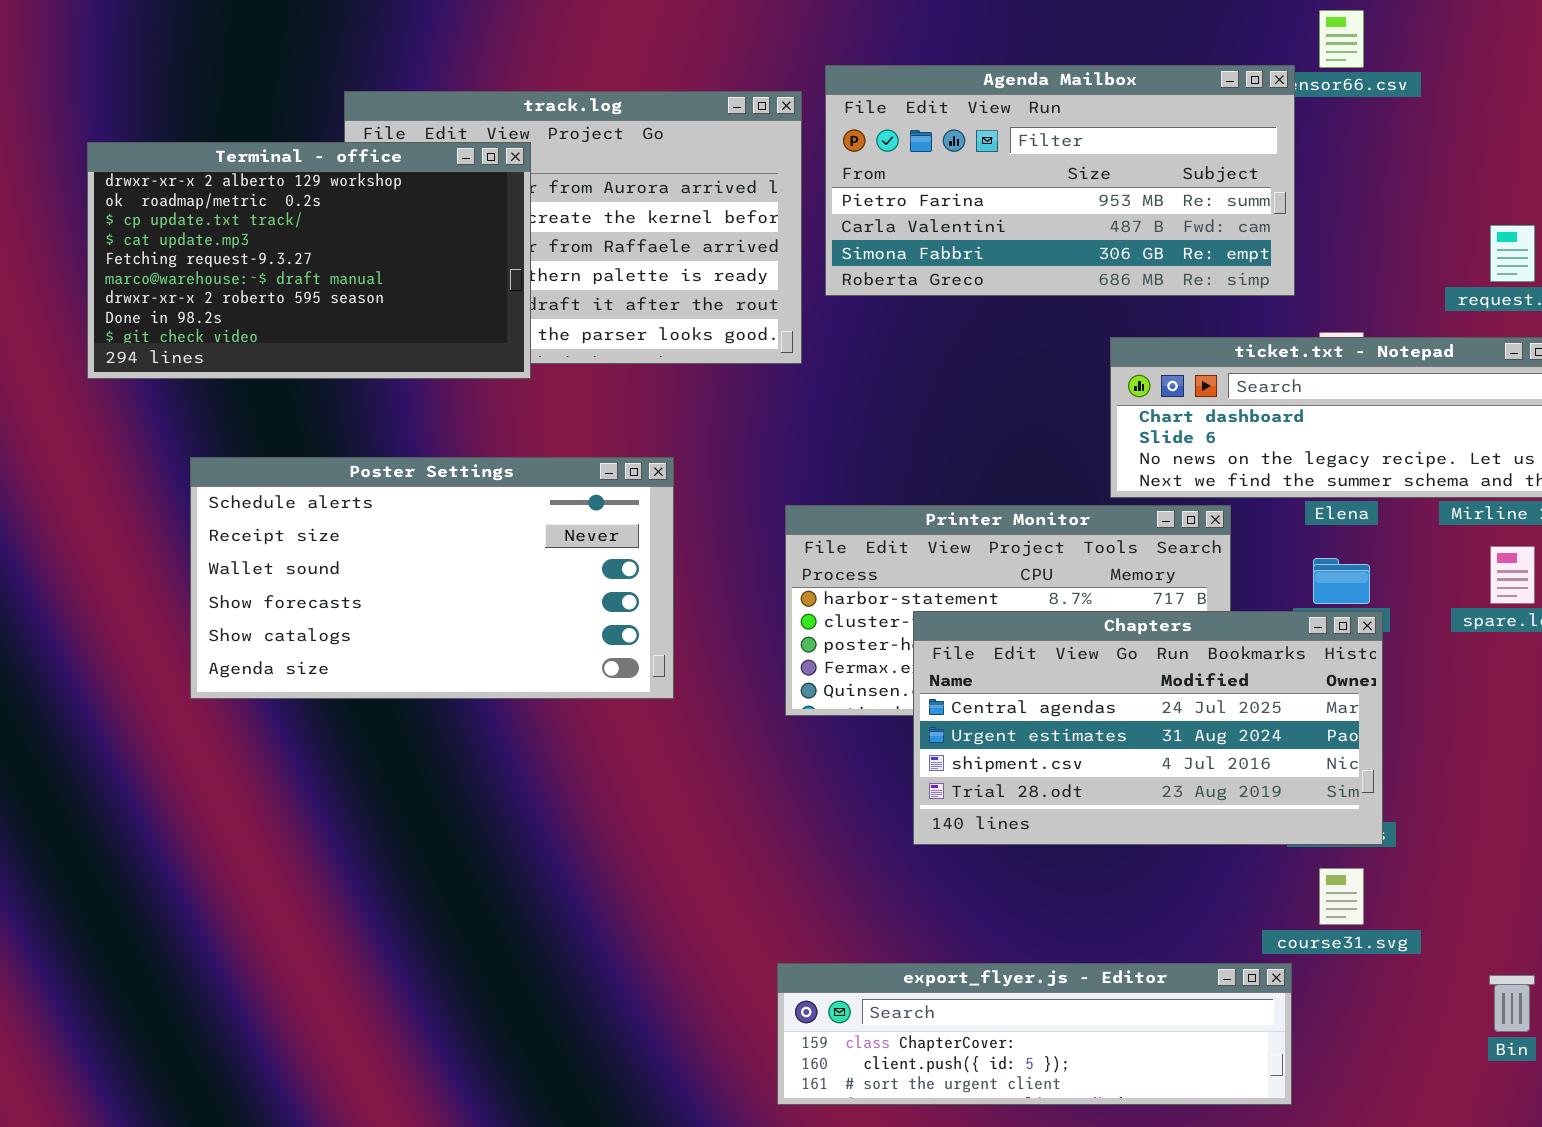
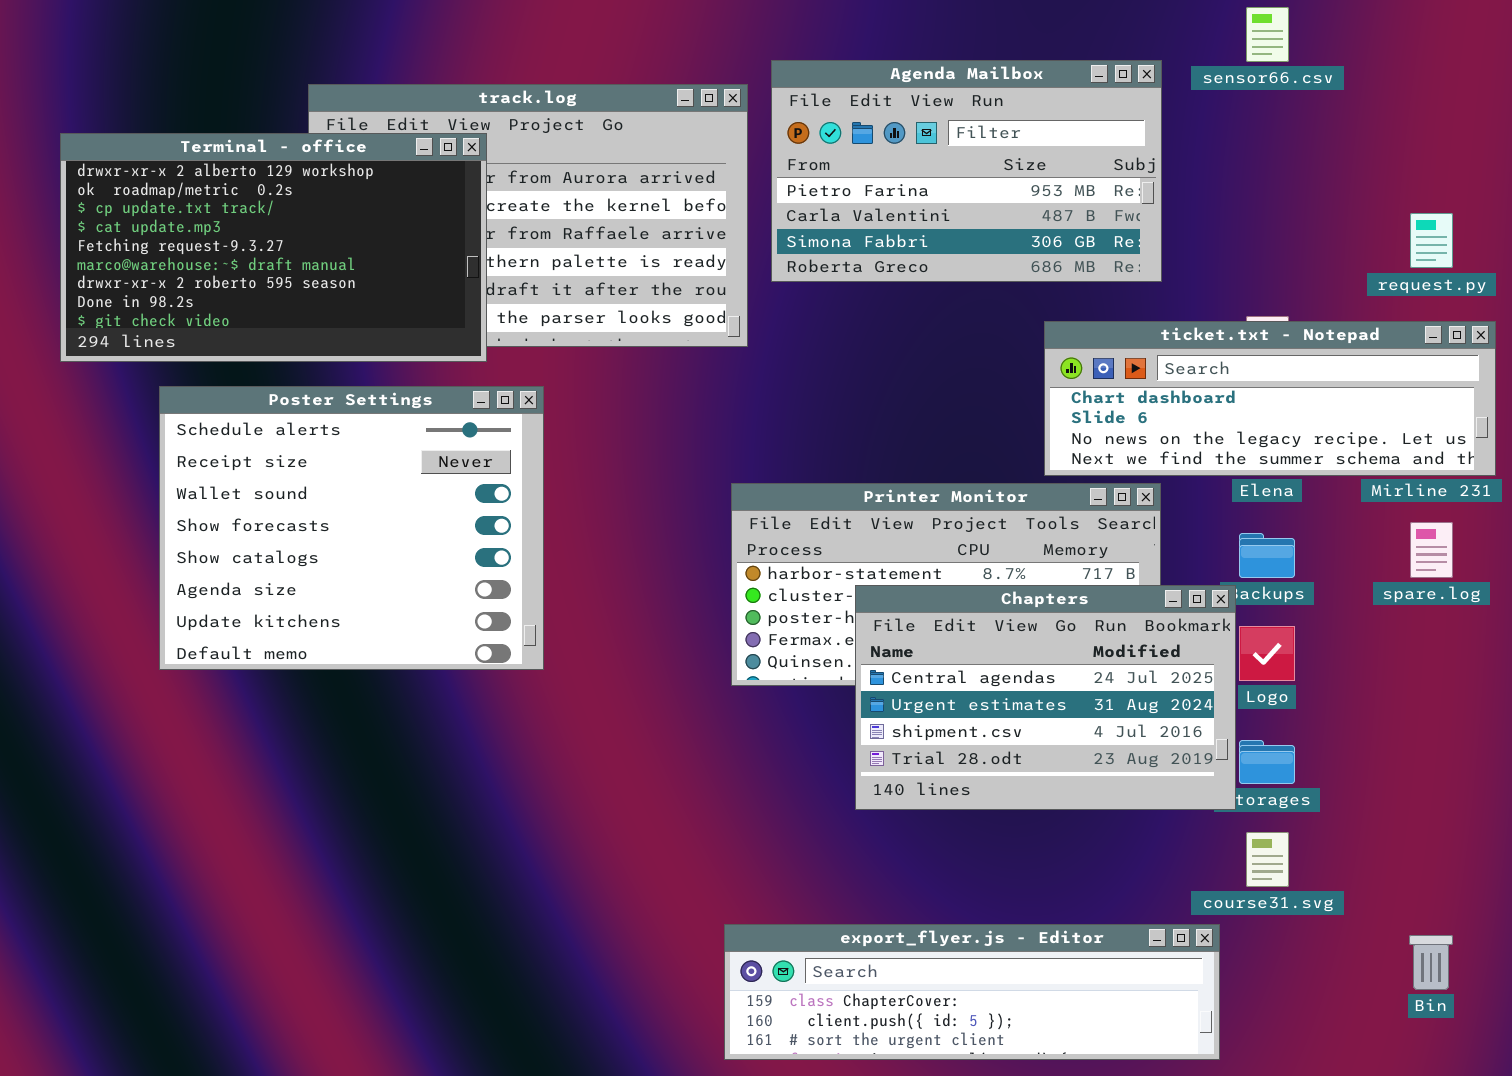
Agenda Mailbox: [825,65,1295,296] -> [771,60,1162,282], resized
Poster Settings: [190,457,674,699] -> [159,386,544,670], resized
Chapters: [913,611,1383,845] -> [855,585,1236,810], resized

